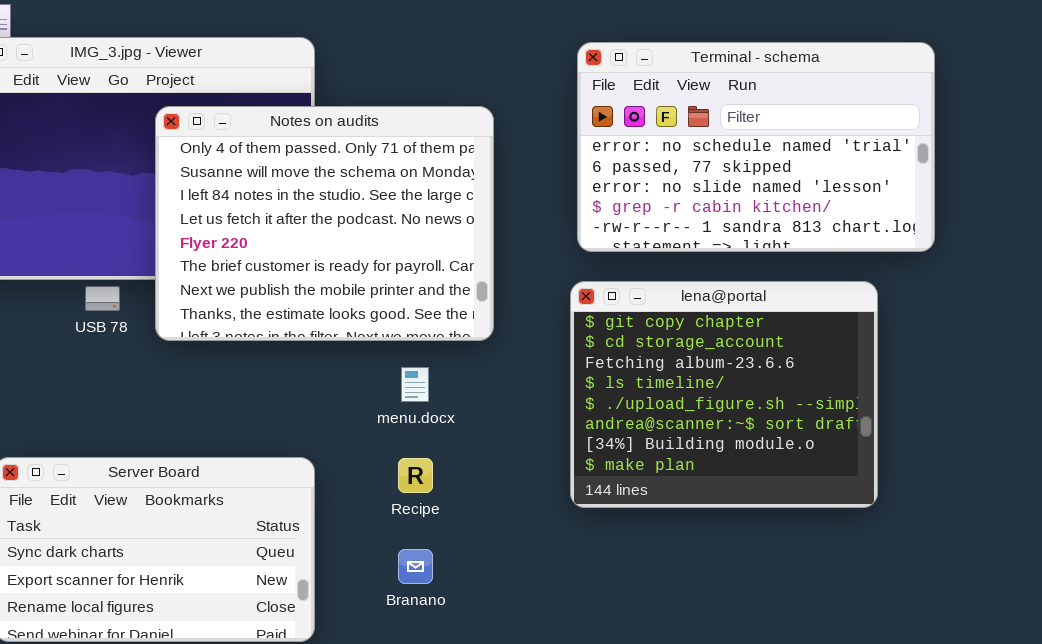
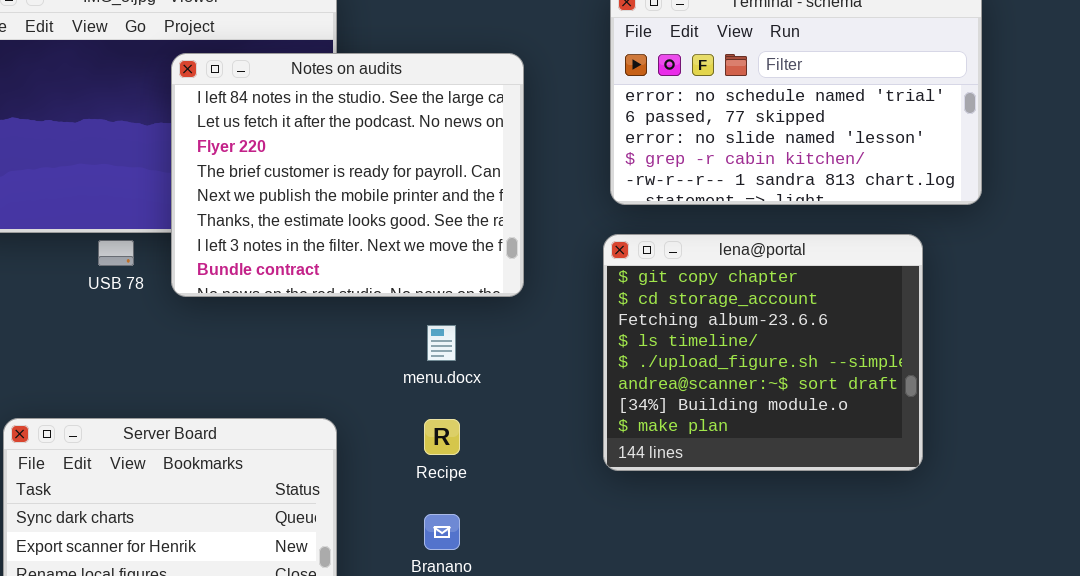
Notes on audits: [155,106,494,341] -> [171,53,524,297], scrolled down 2 rows

